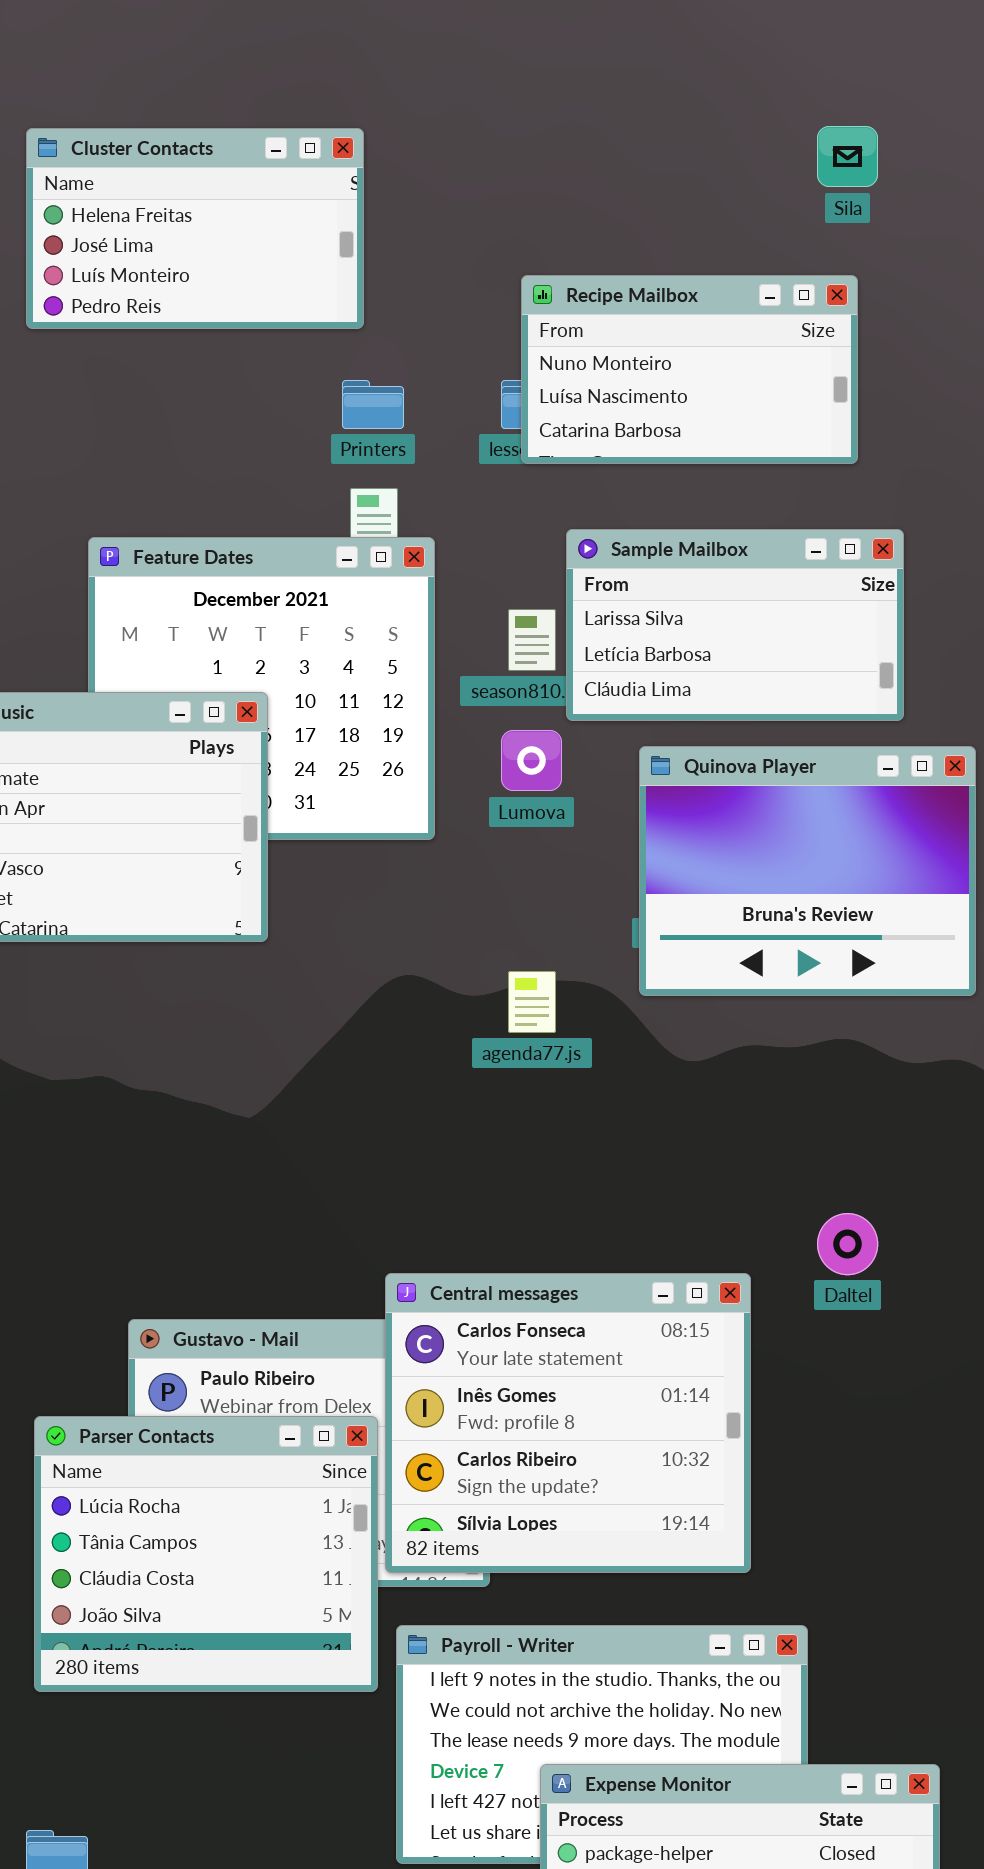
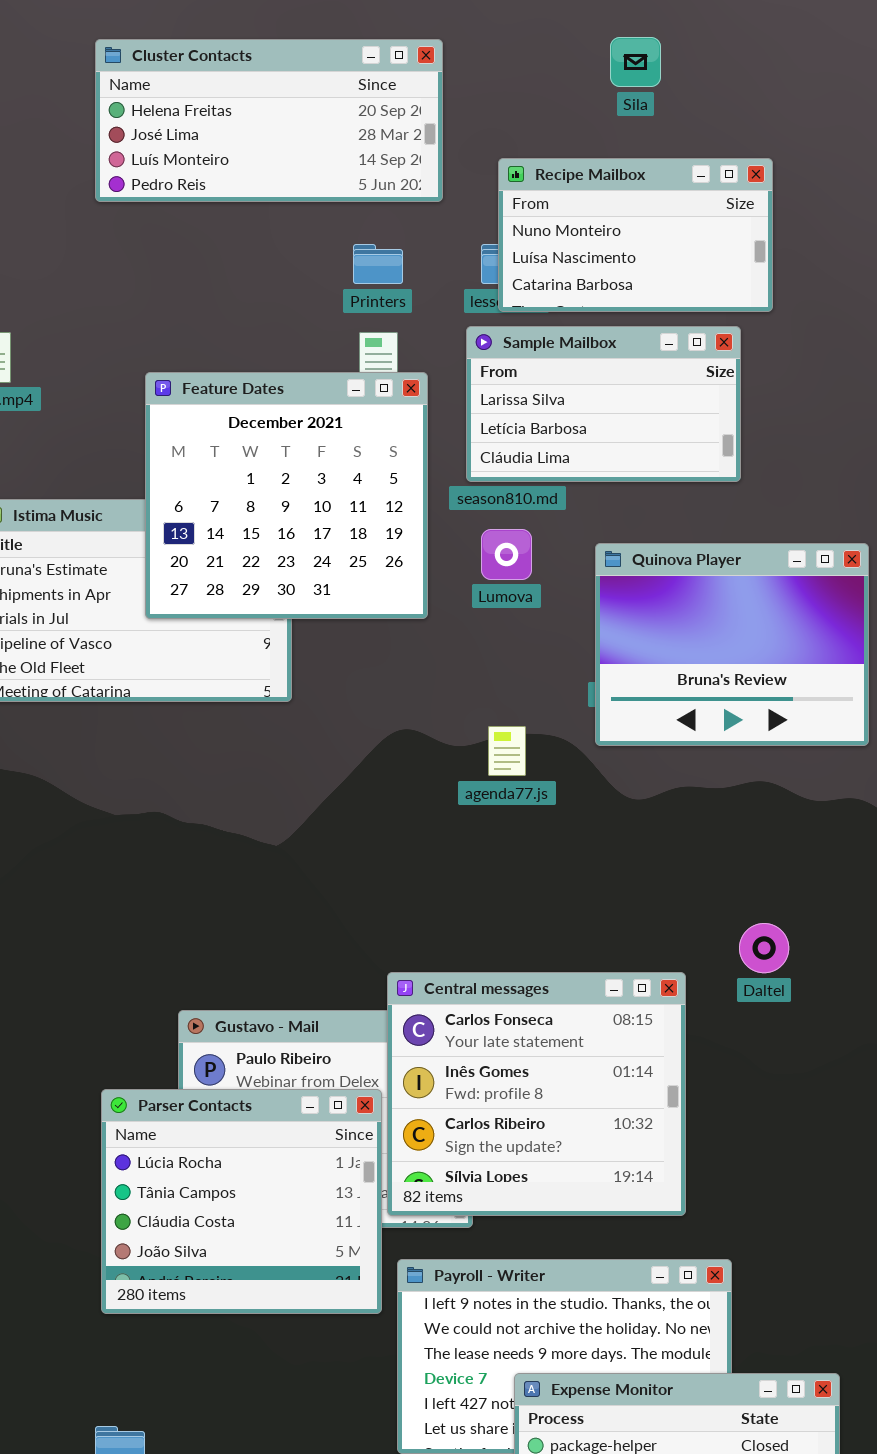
Sila: [817,126,878,187] -> [610,37,661,87], moved
Cluster Contacts: [26,128,364,329] -> [95,39,443,202], resized
Sample Mailbox: [566,529,904,721] -> [466,326,741,482], moved
Feature Dates: [88,537,435,840] -> [145,372,428,619], raised

